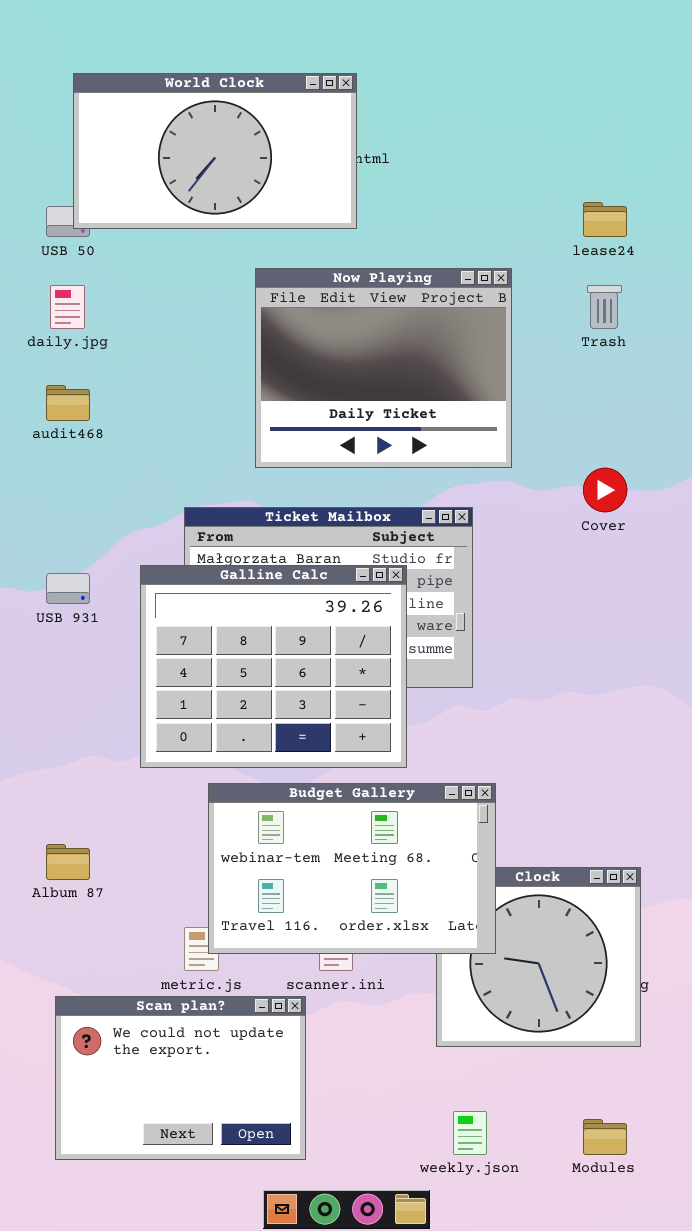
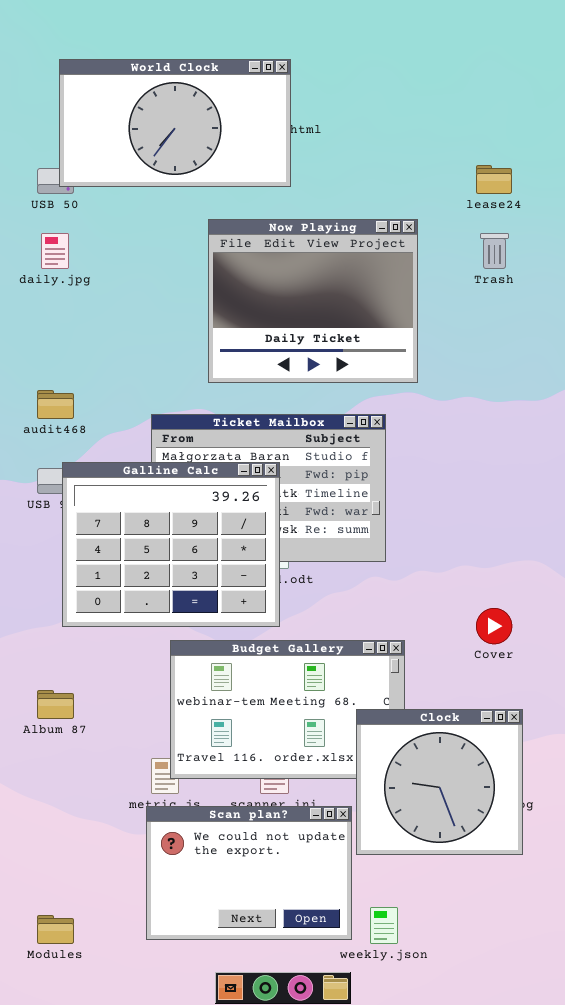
audit468: [46,385,90,421] -> [37,390,74,419], moved
Cover: [583,468,627,512] -> [476,608,512,644], moved
Galline Calc: [140,565,407,768] -> [62,462,280,627], moved
Clock: [436,867,641,1047] -> [356,709,523,855], raised
Scan plan?: [55,996,306,1160] -> [146,806,352,940], moved
Modules: [583,1119,627,1155] -> [37,915,74,944], moved

